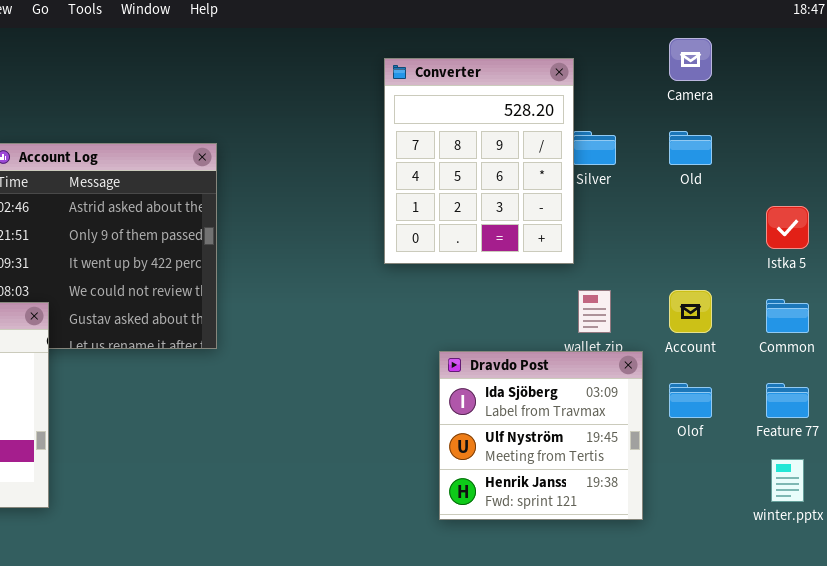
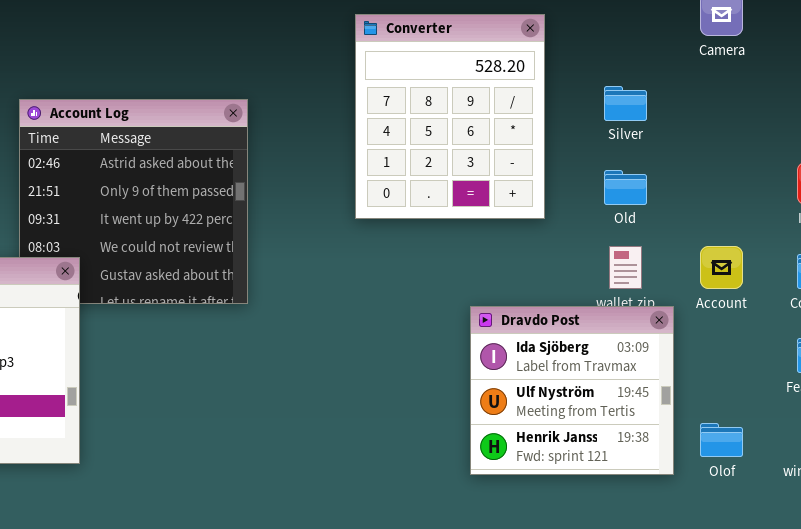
Converter: [384,58,574,264] -> [355,14,545,219], moved
Old: [669,131,712,165] -> [604,170,647,205], moved
Olof: [669,383,712,418] -> [700,423,743,457], moved

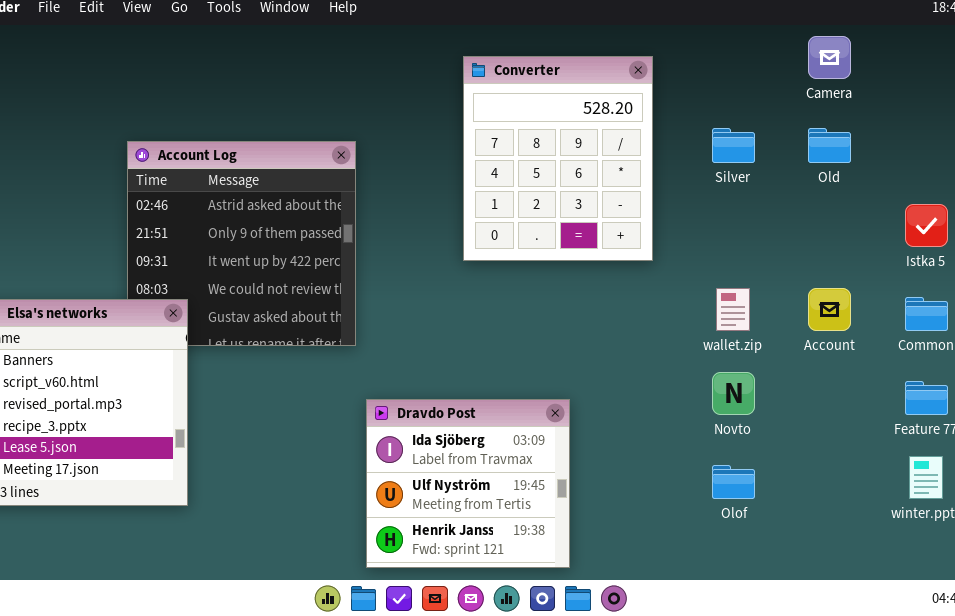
Old: [604,170,647,205] -> [808,128,851,163], moved
Dravdo Post: [470,306,674,475] -> [366,399,570,568], moved
Olof: [700,423,743,457] -> [712,465,755,499], moved

